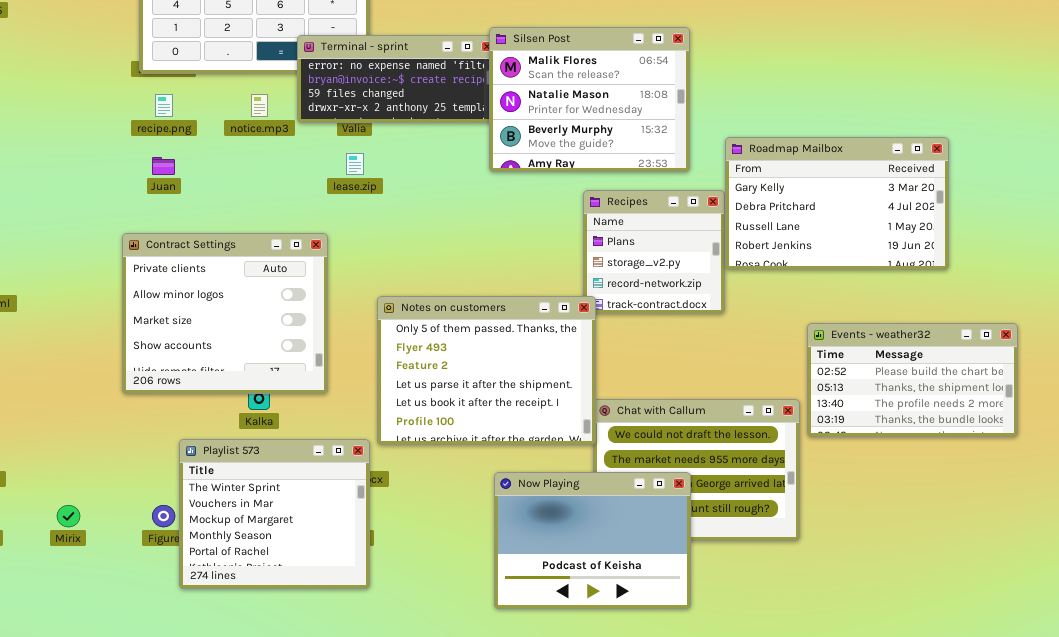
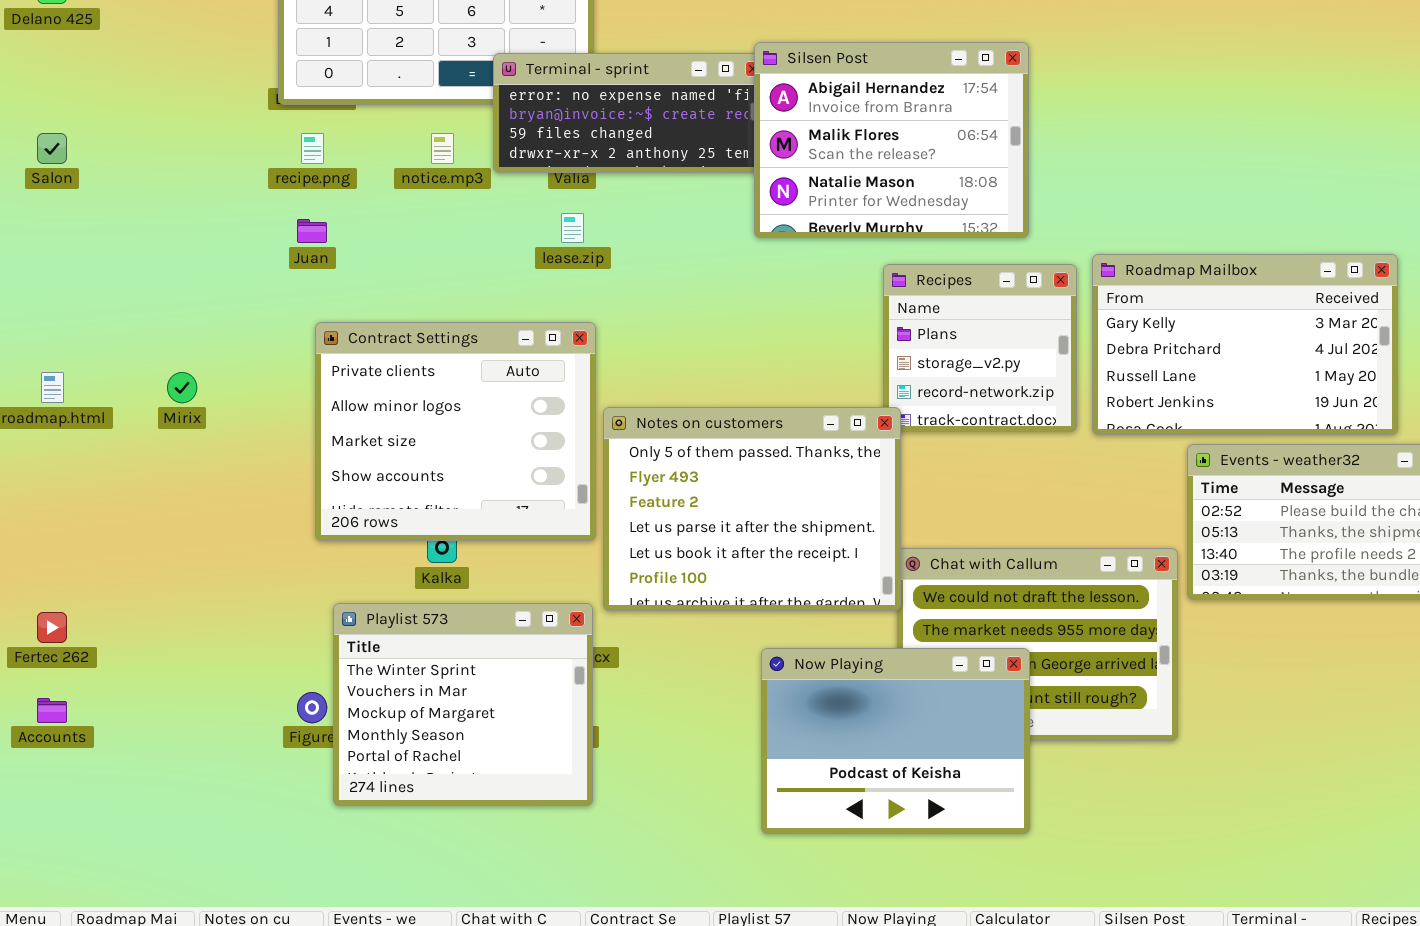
Silsen Post: [489,27,690,172] -> [754,42,1029,238], scrolled up 1 row
Roadmap Mailbox: [725,137,949,270] -> [1092,254,1398,435], moved
Contract Settings: [122,233,328,394] -> [315,322,596,541], moved
Mirix: [57,505,80,527] -> [167,372,197,403], moved

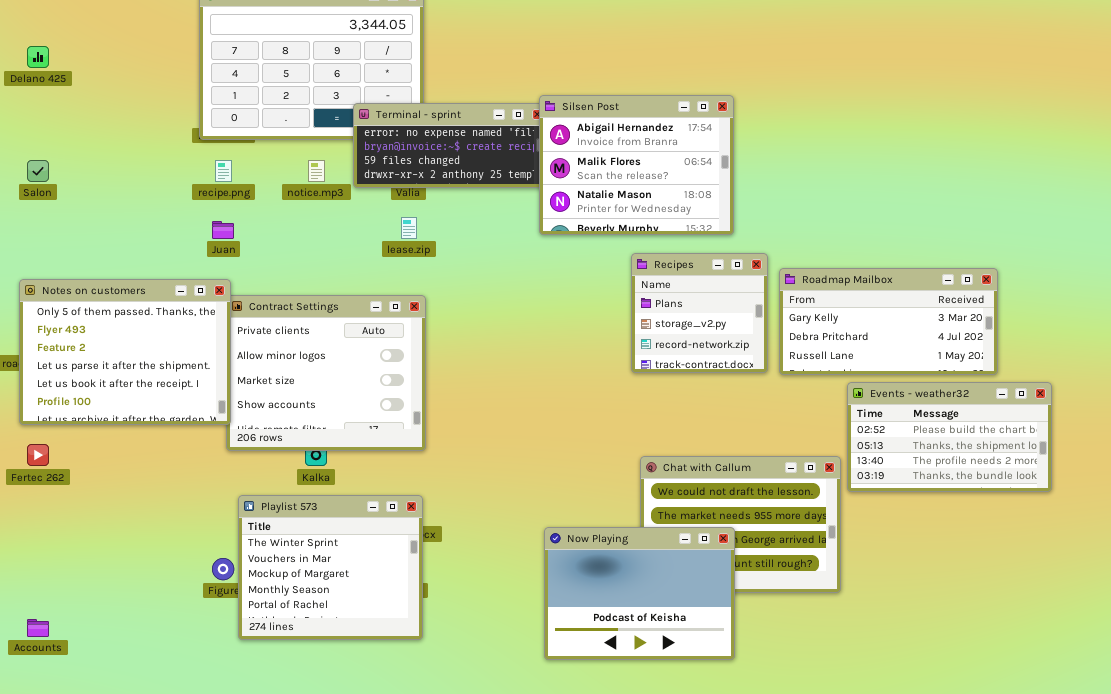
Roadmap Mailbox: [1092,254,1398,435] -> [779,268,998,375], resized
Notes on customers: [603,407,901,611] -> [19,279,231,425], moved
Fertec 262: [37,612,67,643] -> [27,444,49,466], moved
Accounts: [37,698,67,723] -> [27,619,49,637], moved

